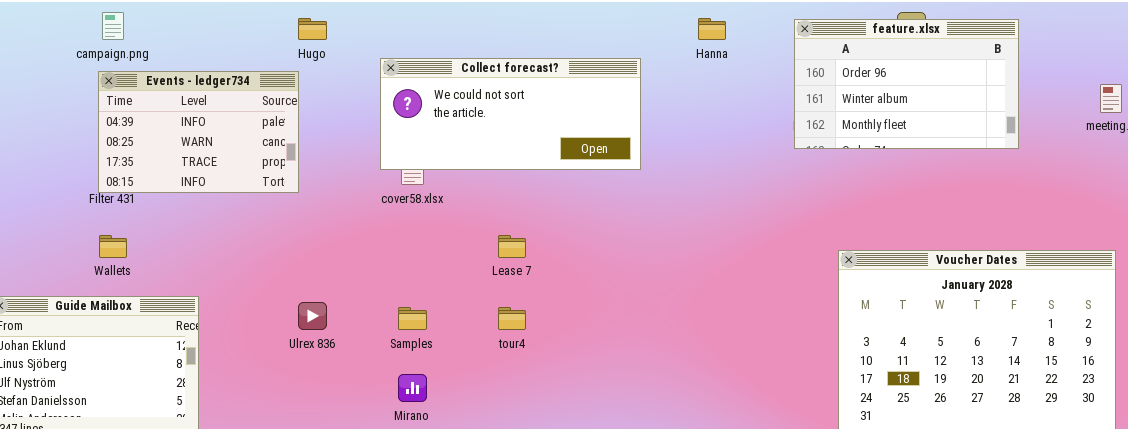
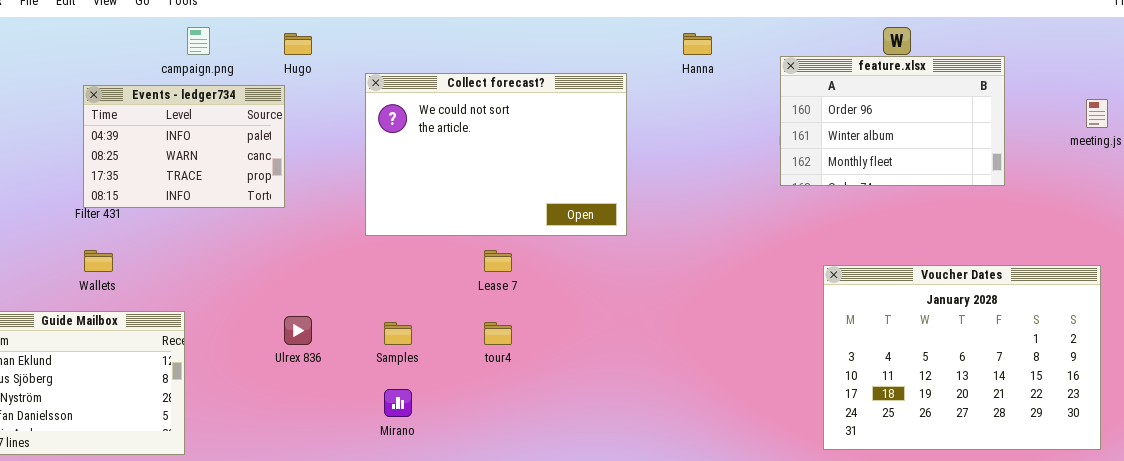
campaign.png: [102,12,124,40] -> [187,27,210,55], moved
feature.xlsx: [794,19,1019,149] -> [780,56,1005,186], moved
Collect forecast?: [380,58,641,170] -> [365,73,627,236], resized

